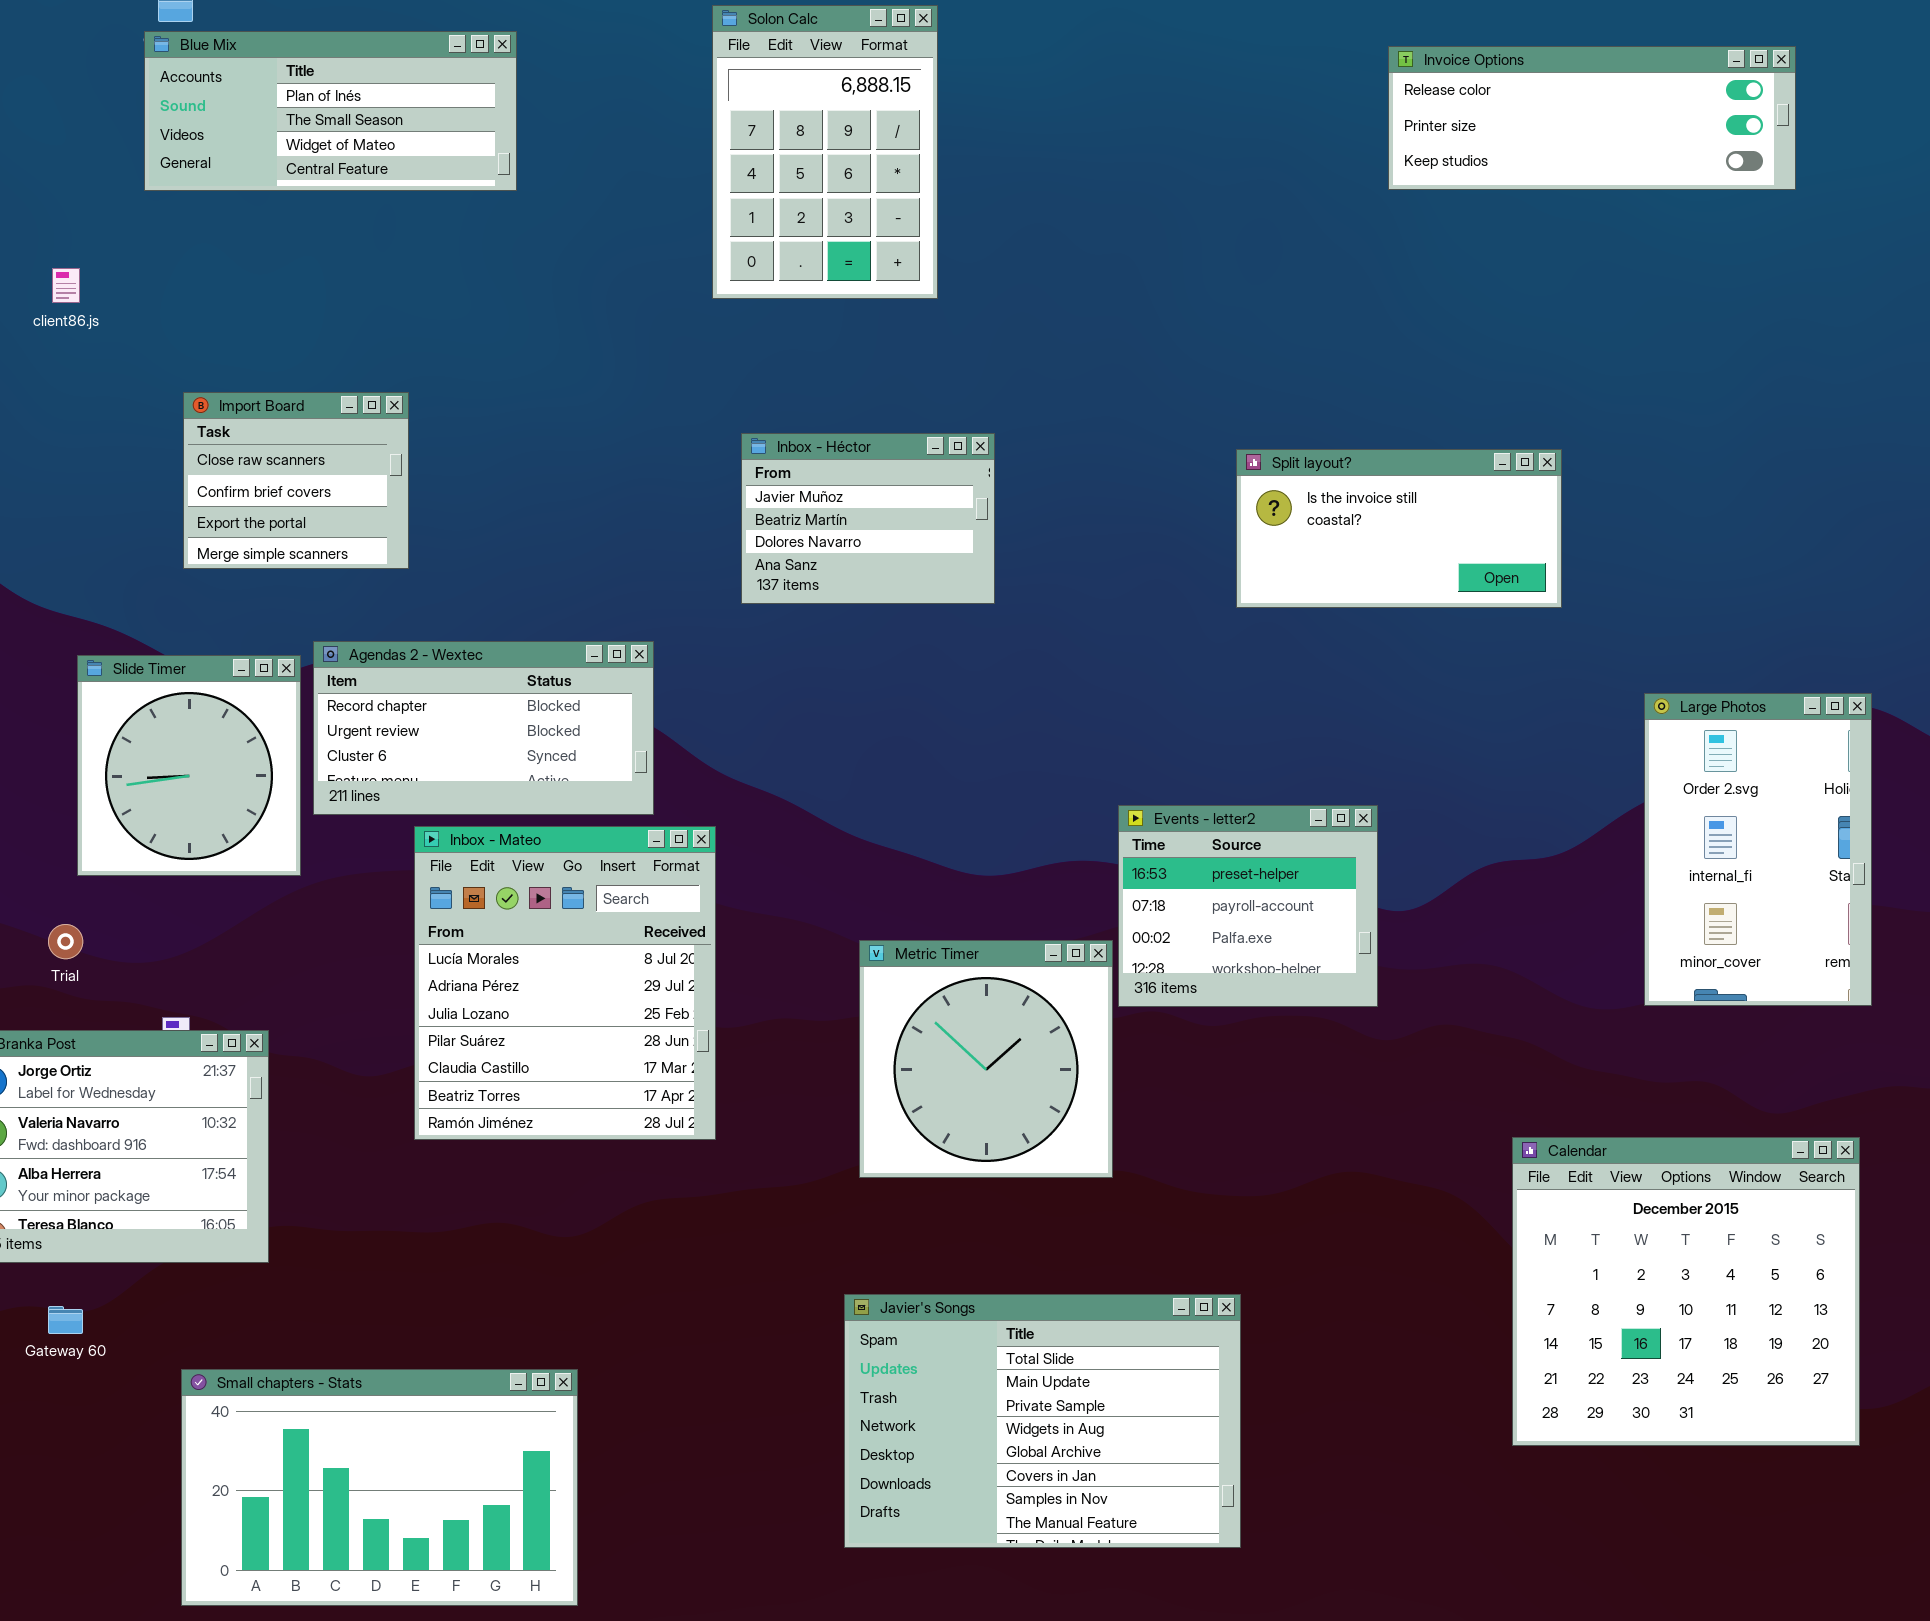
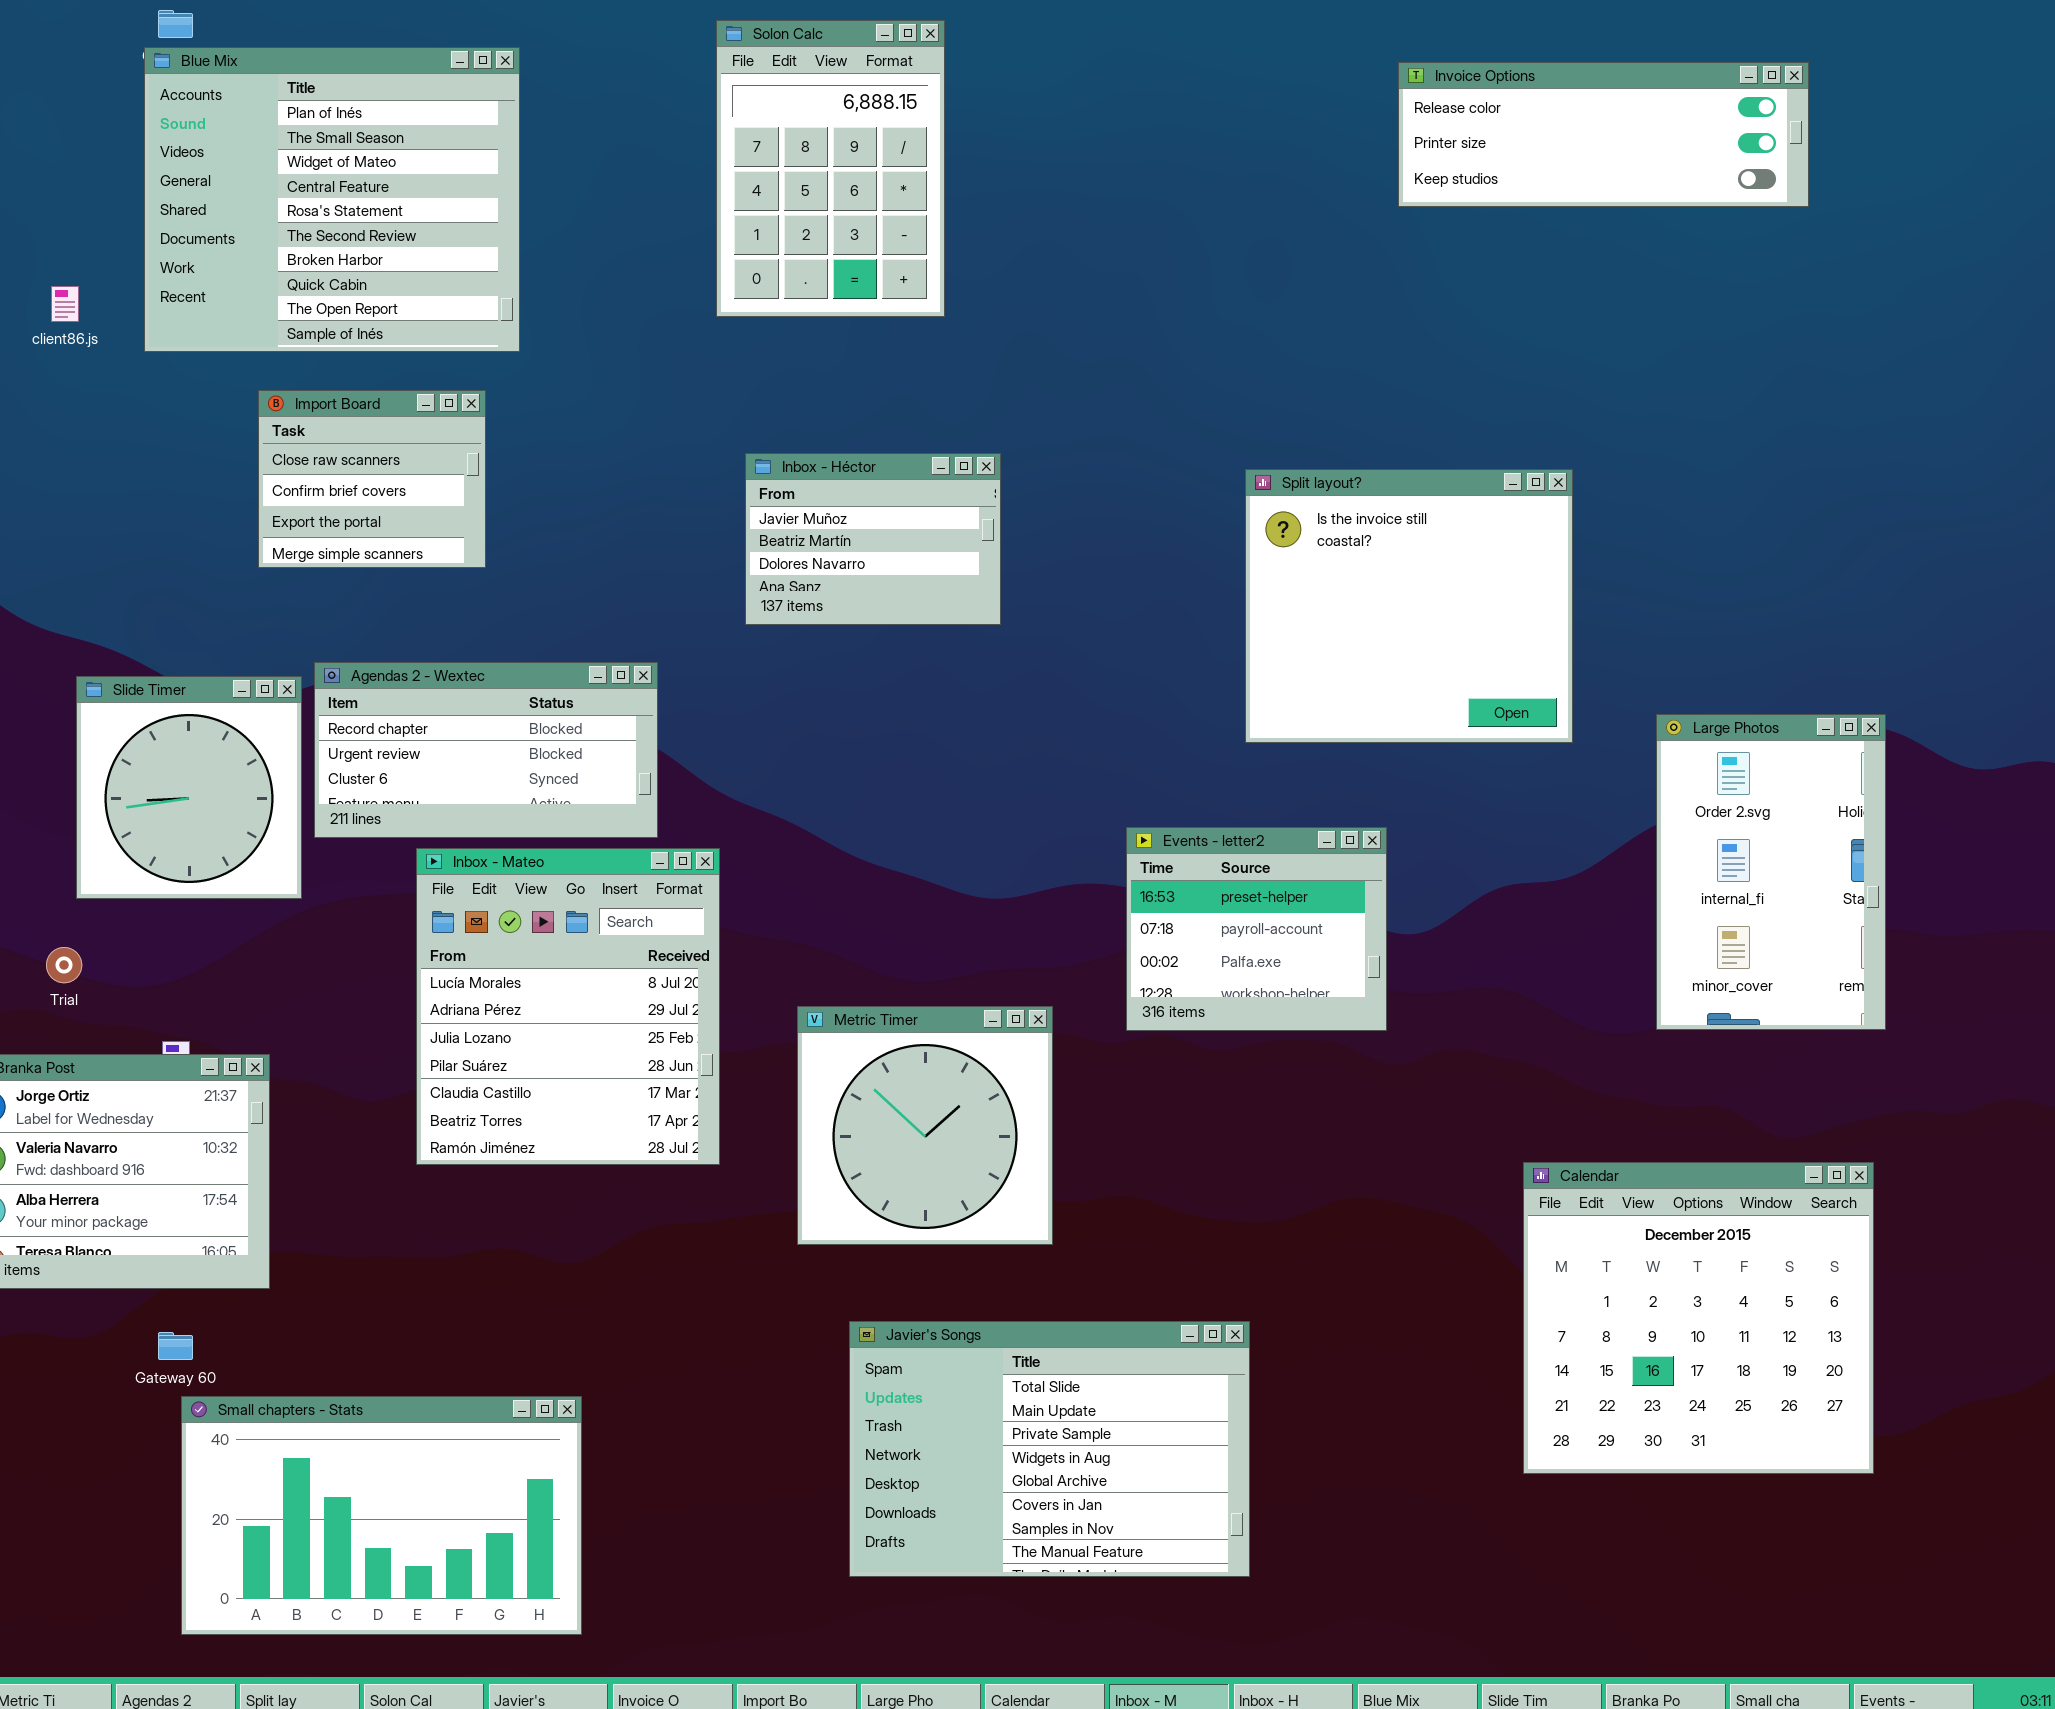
Blue Mix: [144,31,517,191] -> [144,47,520,352], resized
Import Board: [183,392,409,569] -> [258,390,486,568], moved
Split layout?: [1236,449,1562,608] -> [1245,469,1573,743], resized
Metric Timer: [859,940,1113,1178] -> [797,1006,1053,1245], moved
Gateway 60: [48,1306,83,1334] -> [158,1332,193,1360], moved

